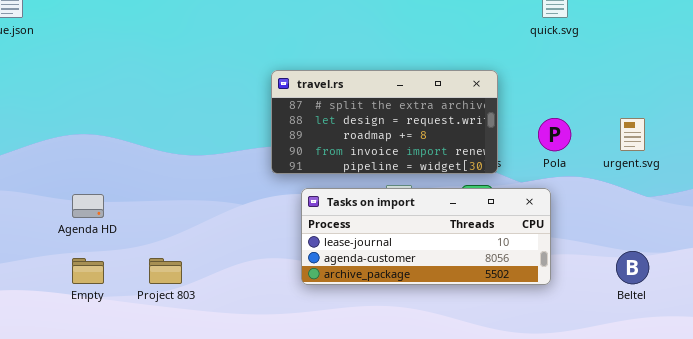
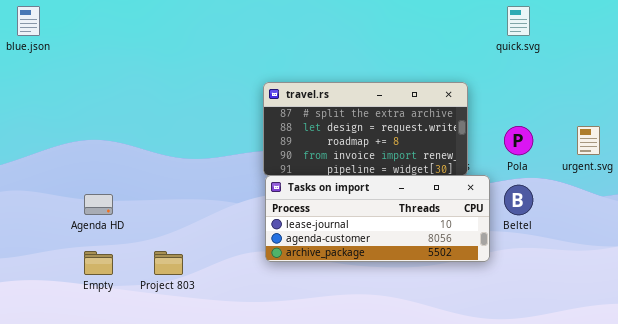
Tasks on import: [301,188,551,285] -> [265,175,490,262], moved
Beltel: [616,251,649,284] -> [504,185,533,215], moved

